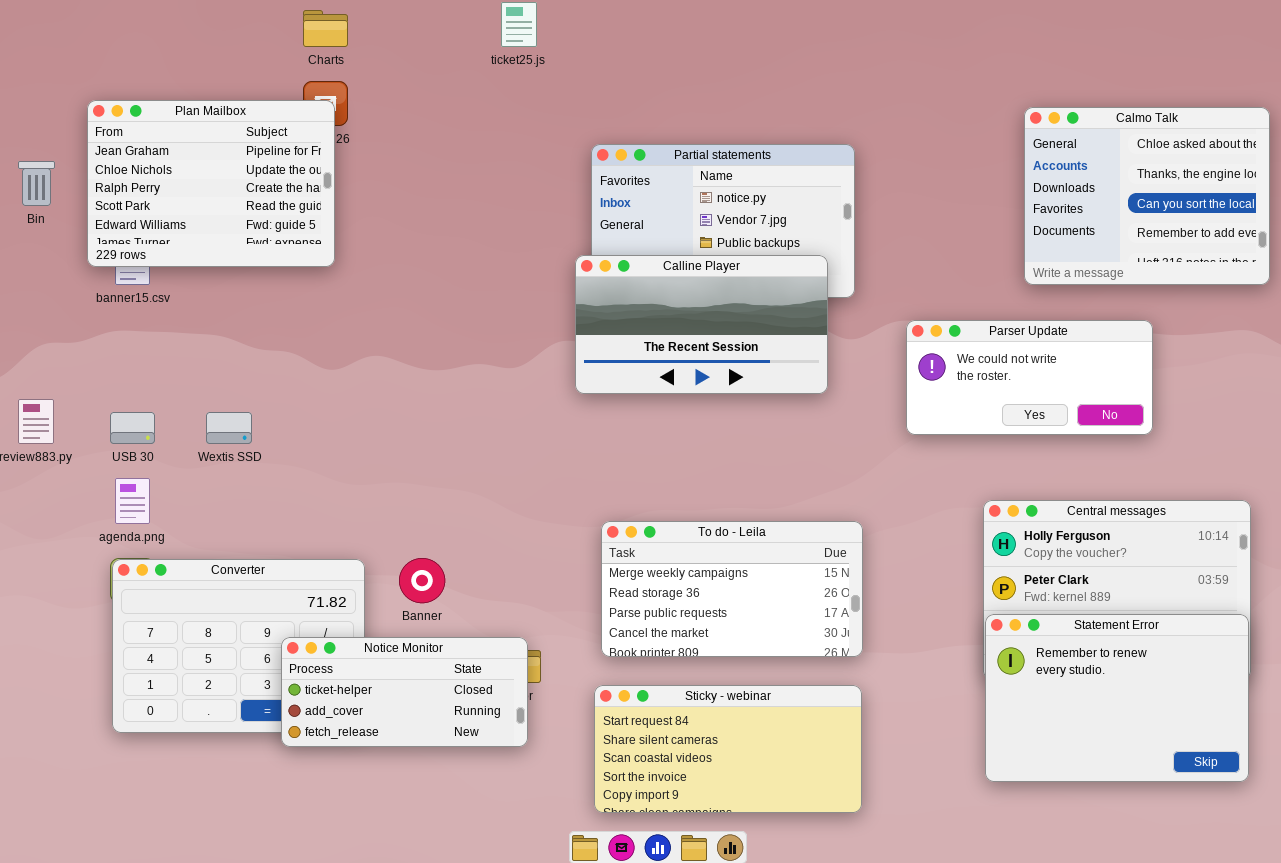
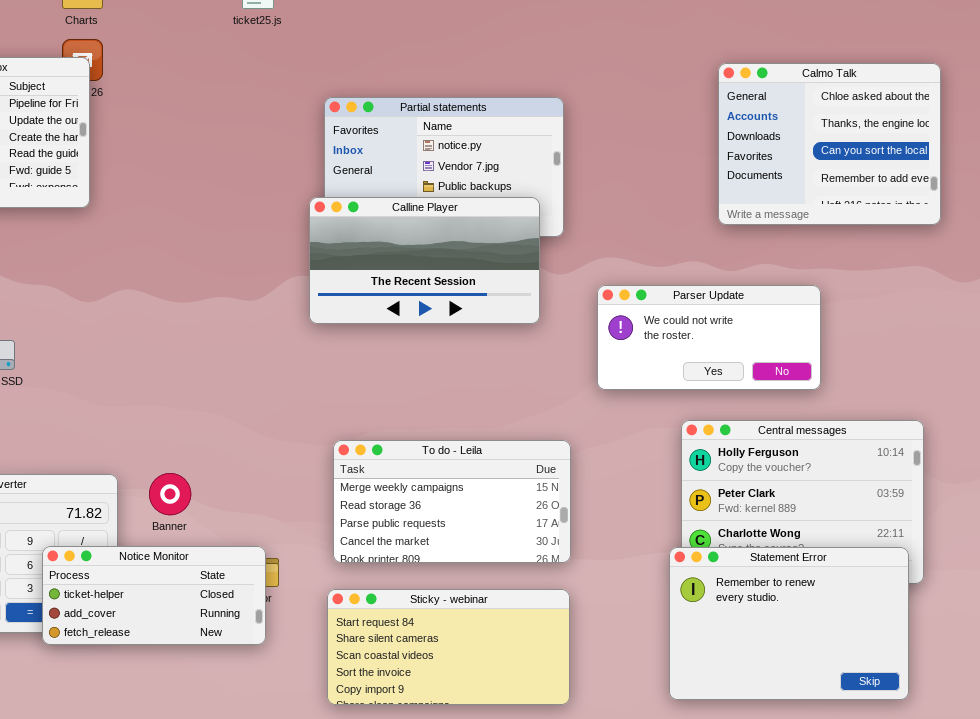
Parser Update: [906,320,1153,435] -> [597,285,821,390], moved
Statement Error: [985,614,1249,782] -> [669,547,909,700], moved

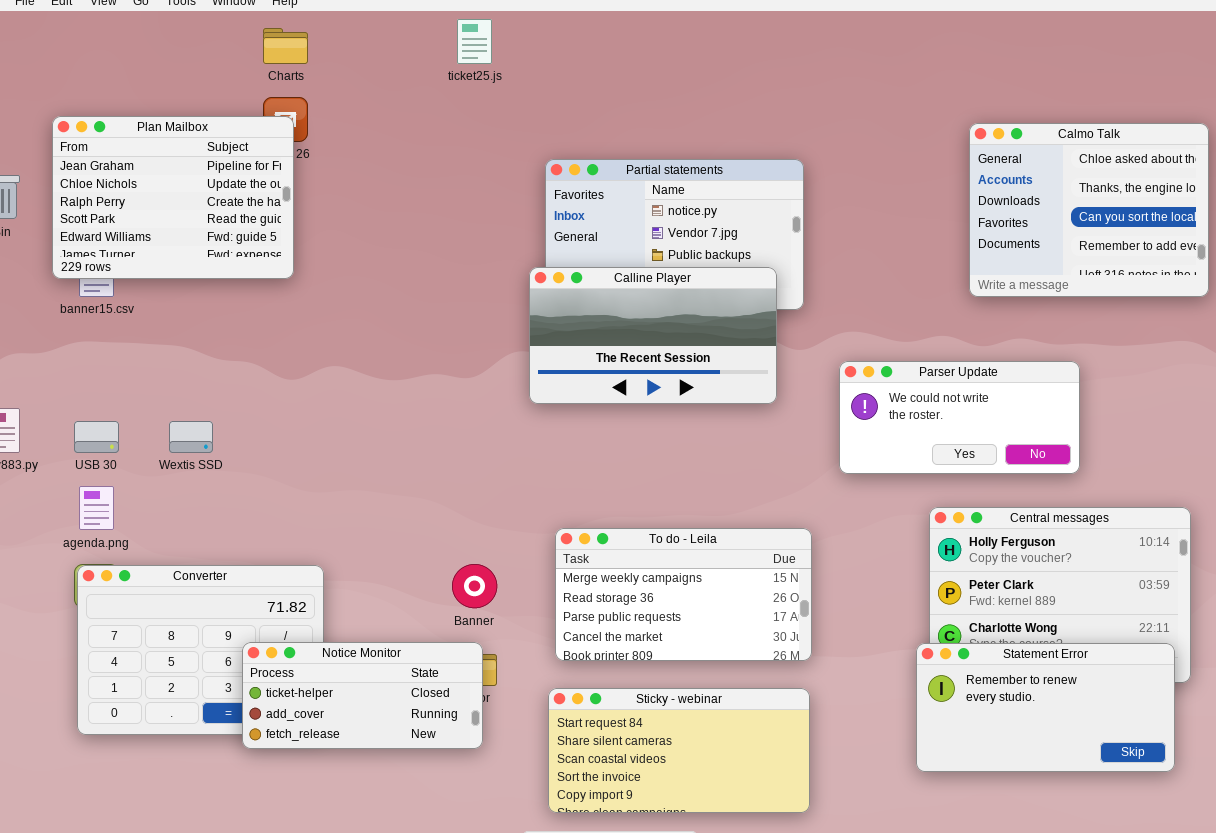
Banner: [149,473,191,515] -> [452,564,497,608], moved
Statement Error: [669,547,909,700] -> [916,643,1175,772], resized

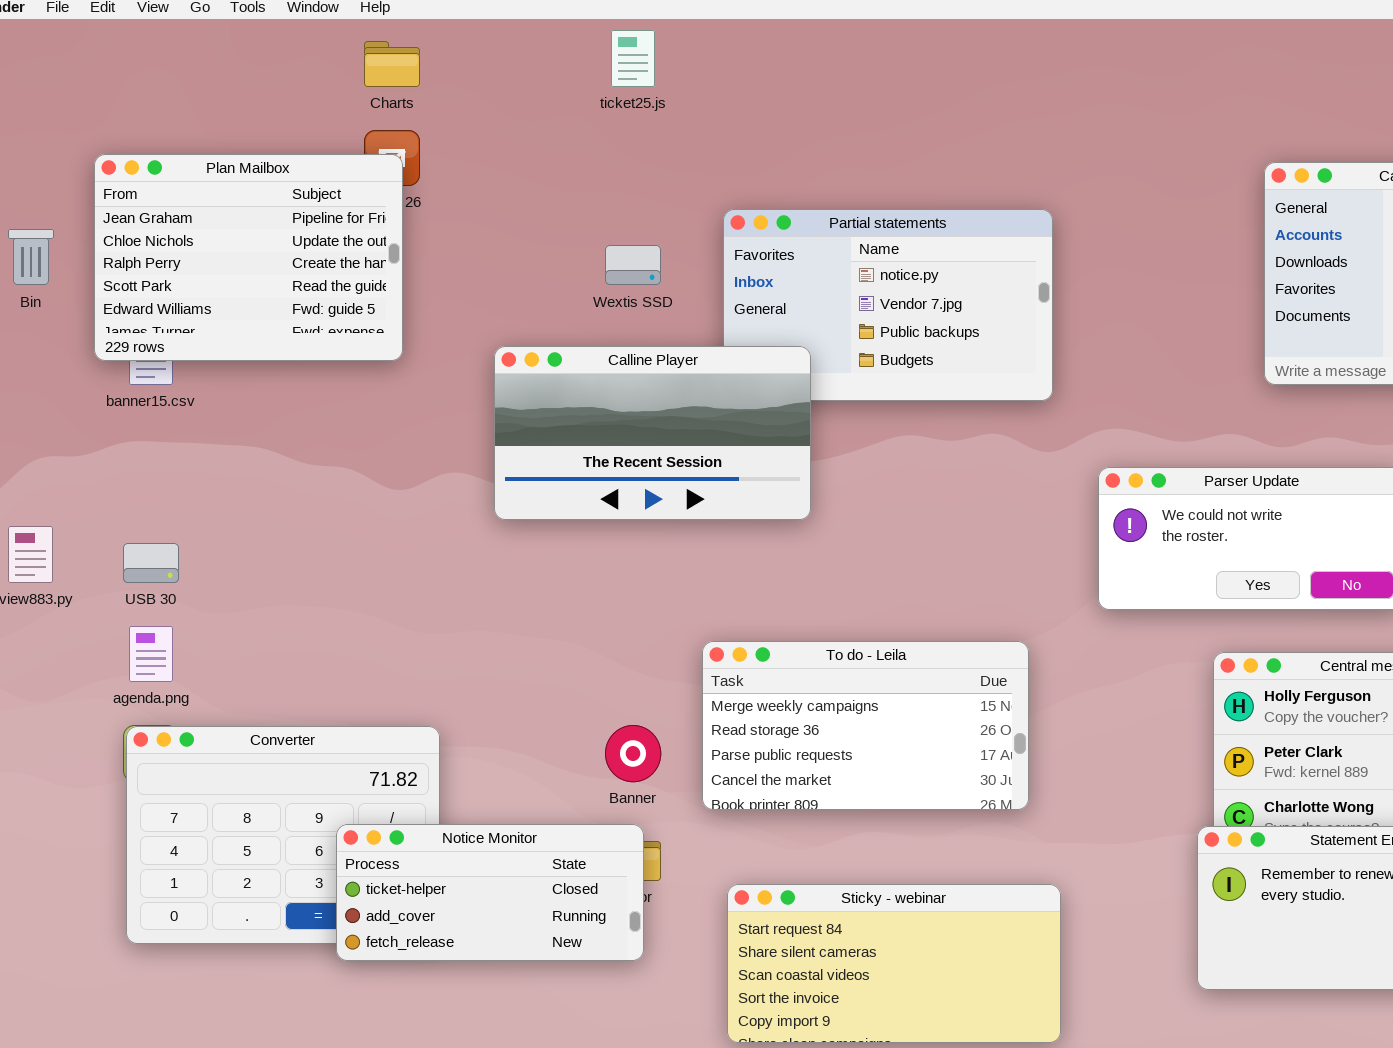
Calline Player: [529,267,777,404] -> [494,346,811,520], moved
Wextis SSD: [169,421,213,453] -> [605,245,661,285], moved
To do - Leila: [555,528,812,661] -> [702,641,1029,810], moved

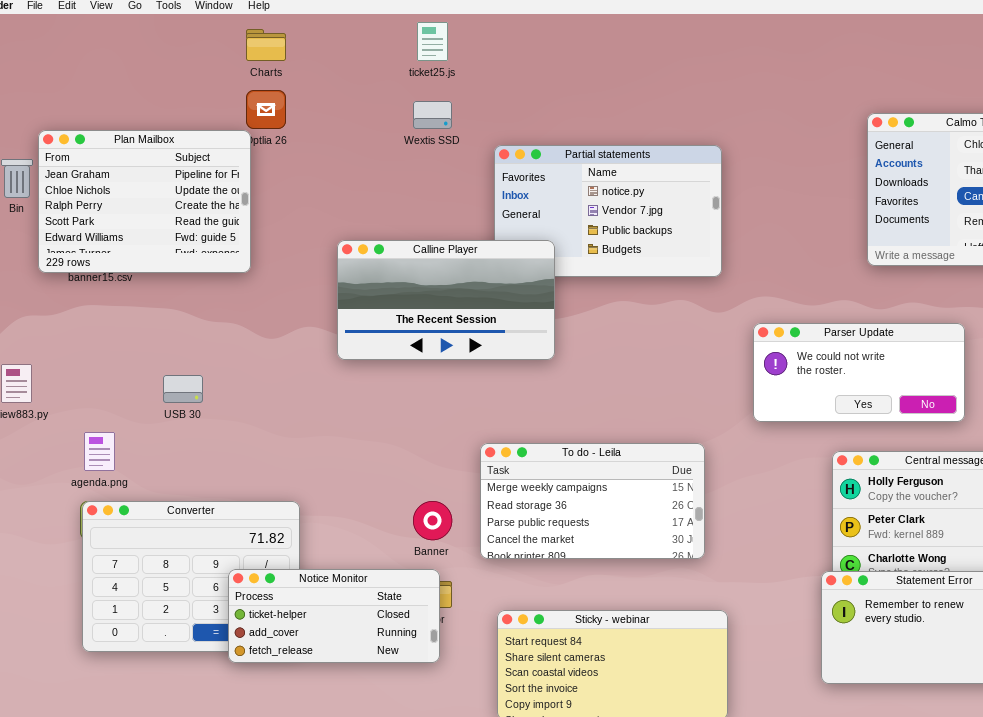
Plan Mailbox: [94,154,403,361] -> [38,130,251,273], moved
Wextis SSD: [605,245,661,285] -> [413,101,452,129], moved
USB 30: [123,543,179,583] -> [163,375,203,403], moved

